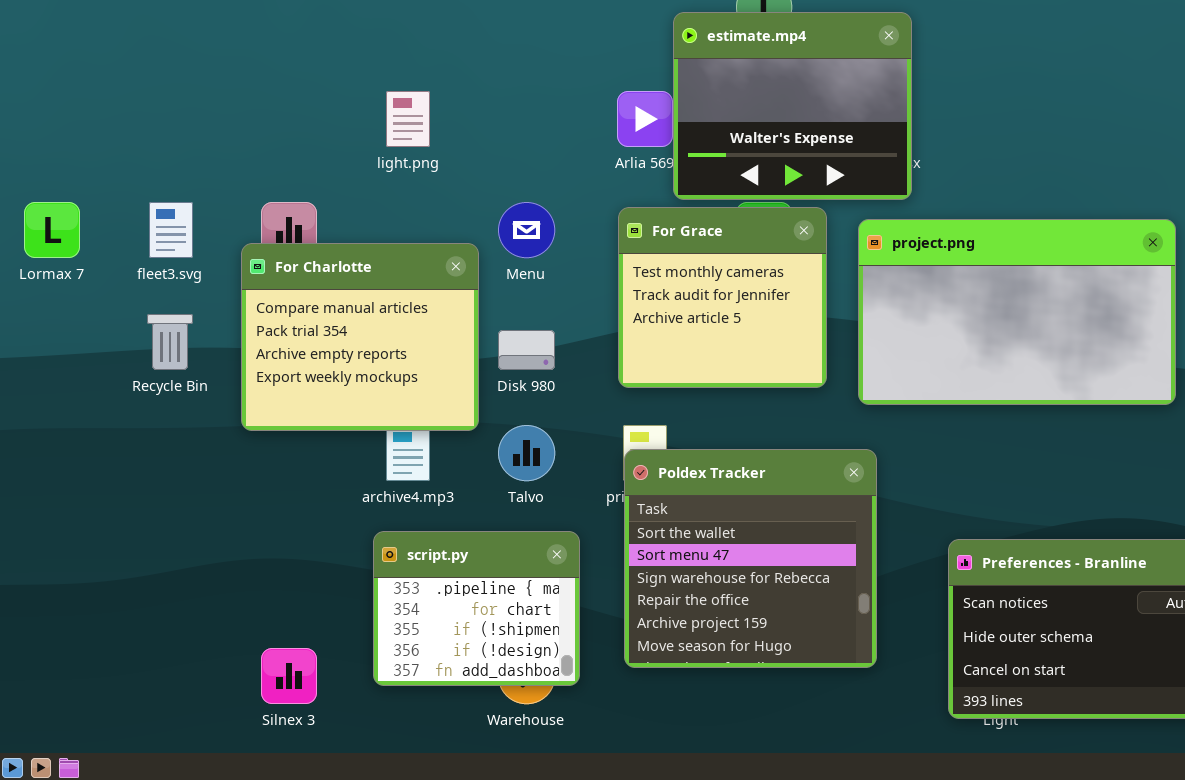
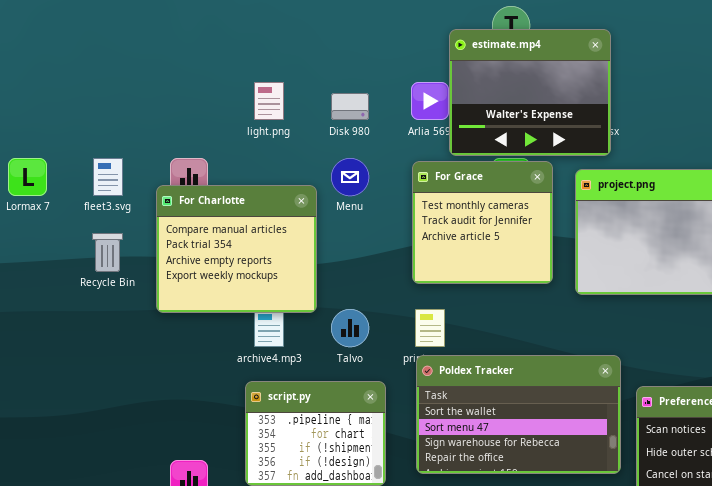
Disk 980: [498,330,555,370] -> [331,93,369,120], moved
Poldex Tracker: [624,449,877,668] -> [416,355,621,474], resized

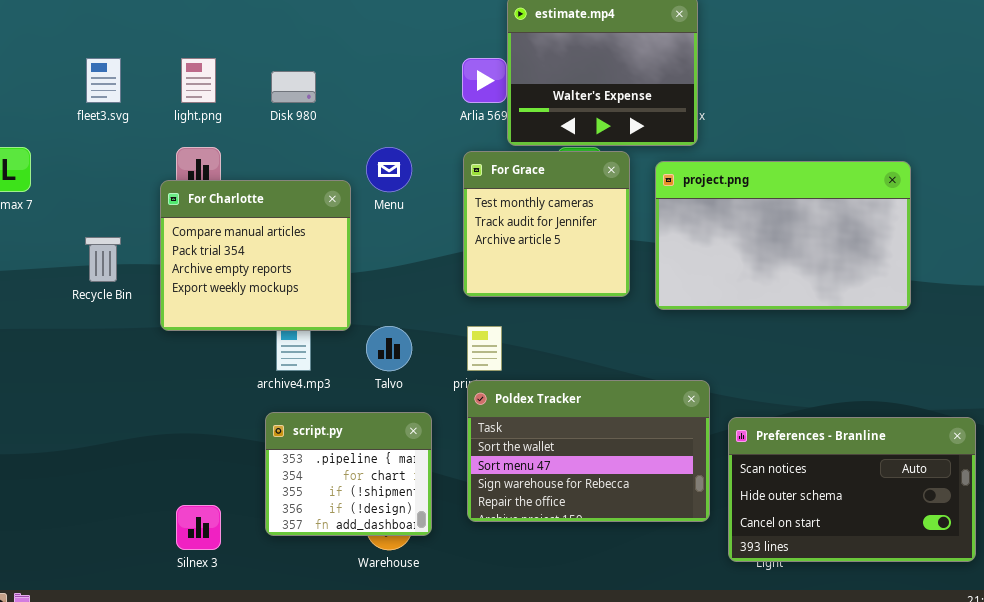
light.png: [254,82,284,120] -> [181,58,216,103], moved
Disk 980: [331,93,369,120] -> [271,71,316,103], moved
fleet3.svg: [93,158,123,196] -> [86,58,121,103], moved

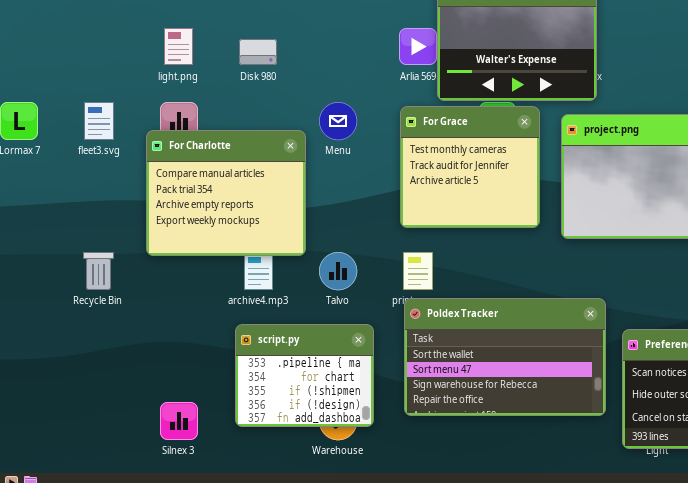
fleet3.svg: [86,58,121,103] -> [84,102,114,140], moved
Recycle Bin: [85,237,121,282] -> [83,252,114,290], moved

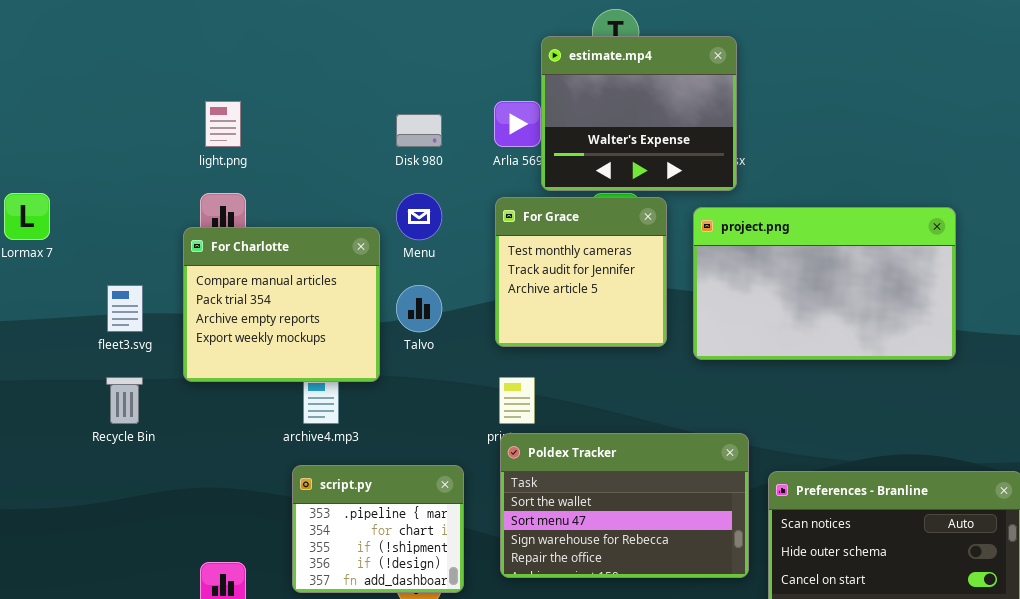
Disk 980: [239,39,277,65] -> [396,114,442,147], moved
fleet3.svg: [84,102,114,140] -> [107,285,143,332], moved
Talvo: [319,252,357,290] -> [396,285,442,332], moved

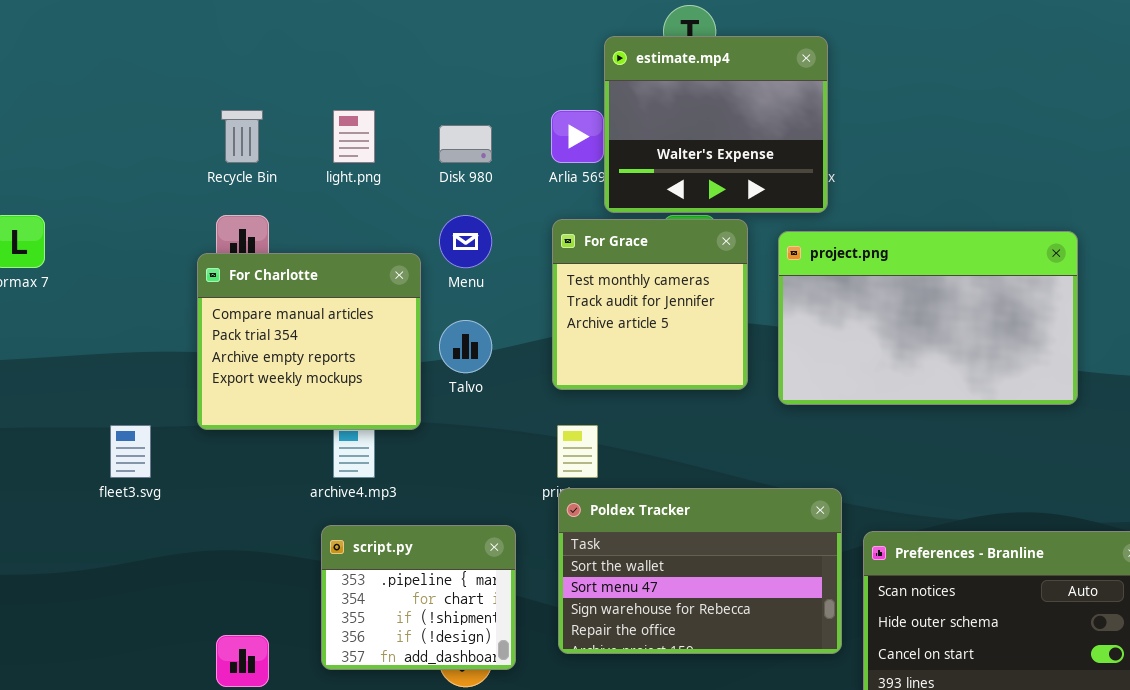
light.png: [205,101,241,147] -> [333,110,375,163], moved
fleet3.svg: [107,285,143,332] -> [110,425,151,478], moved
Recycle Bin: [106,377,143,424] -> [221,110,263,163], moved

